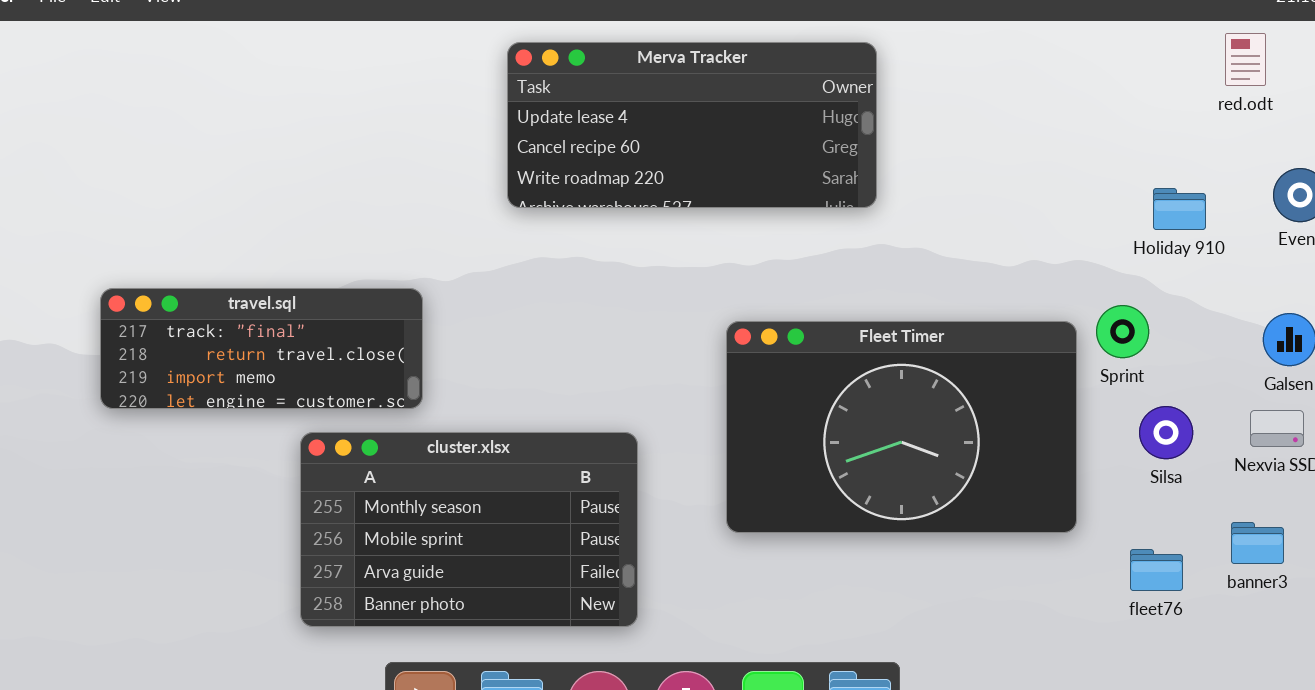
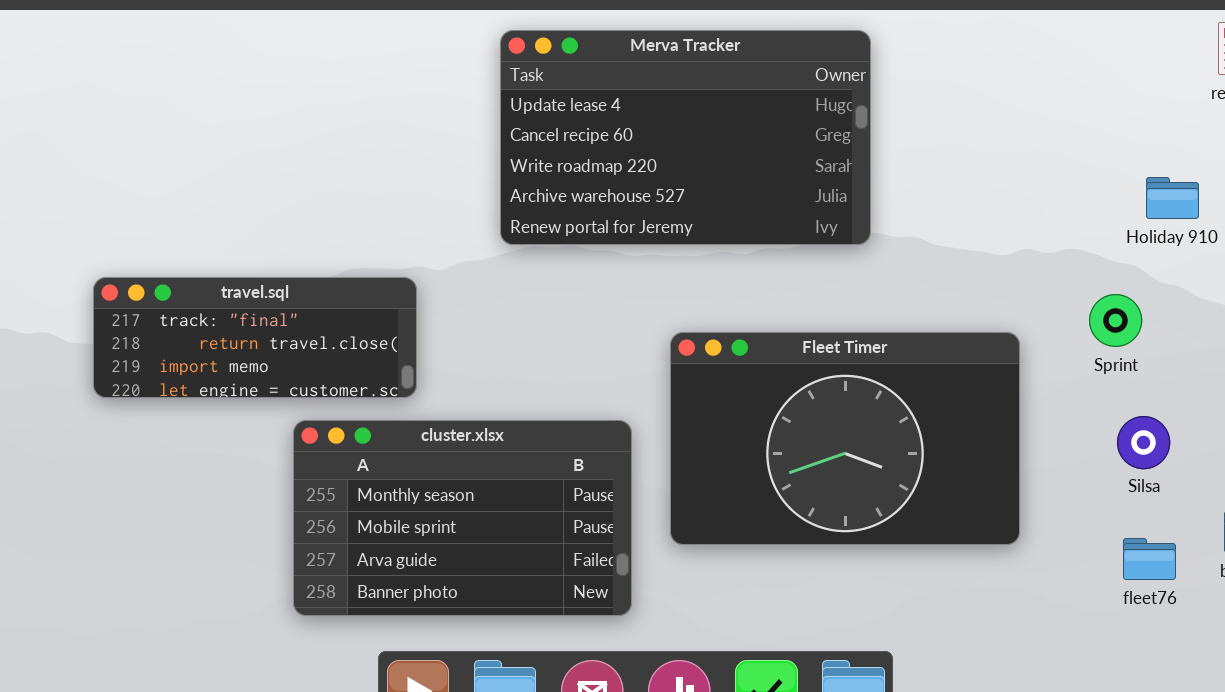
Merva Tracker: [507,42,877,208] -> [500,30,871,245], resized
Fleet Timer: [726,321,1077,533] -> [670,332,1020,545], moved
Silsa: [1139,406,1193,459] -> [1117,416,1170,469], moved

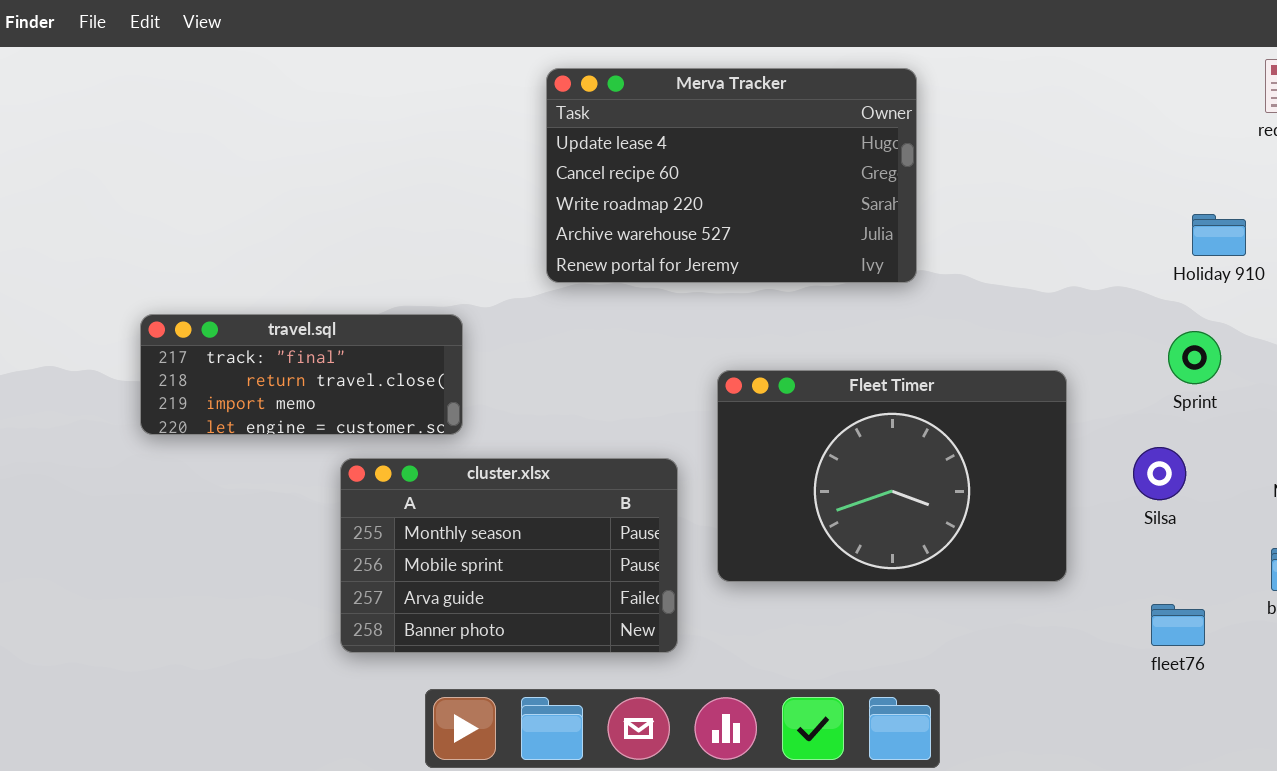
Sprint: [1089,294,1142,347] -> [1168,331,1221,384], moved
Silsa: [1117,416,1170,469] -> [1133,447,1186,500], moved
fleet76: [1123,538,1176,580] -> [1151,604,1205,646], moved

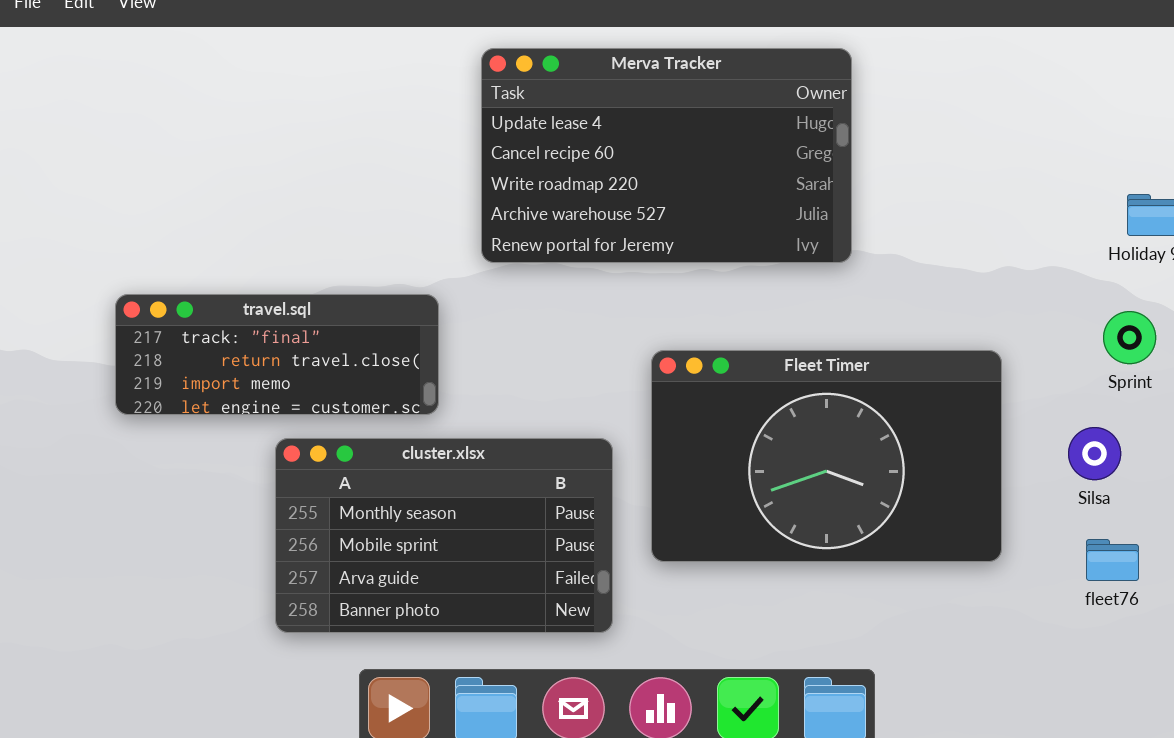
travel.sql: [140,314,463,435] -> [115,294,439,415], moved
fleet76: [1151,604,1205,646] -> [1086,539,1139,581], moved

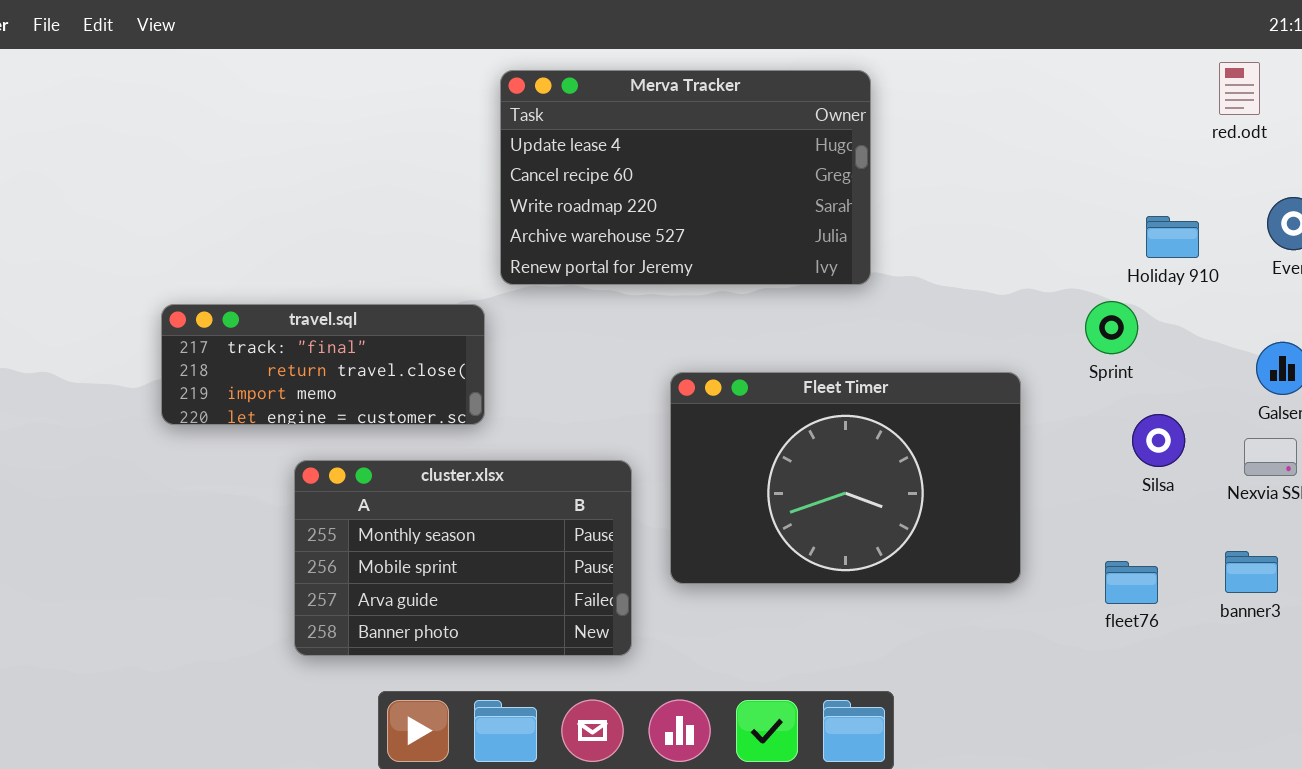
travel.sql: [115,294,439,415] -> [161,304,485,425], moved
Sprint: [1103,311,1156,364] -> [1085,301,1138,354], moved
Silsa: [1068,427,1121,480] -> [1132,414,1185,467], moved

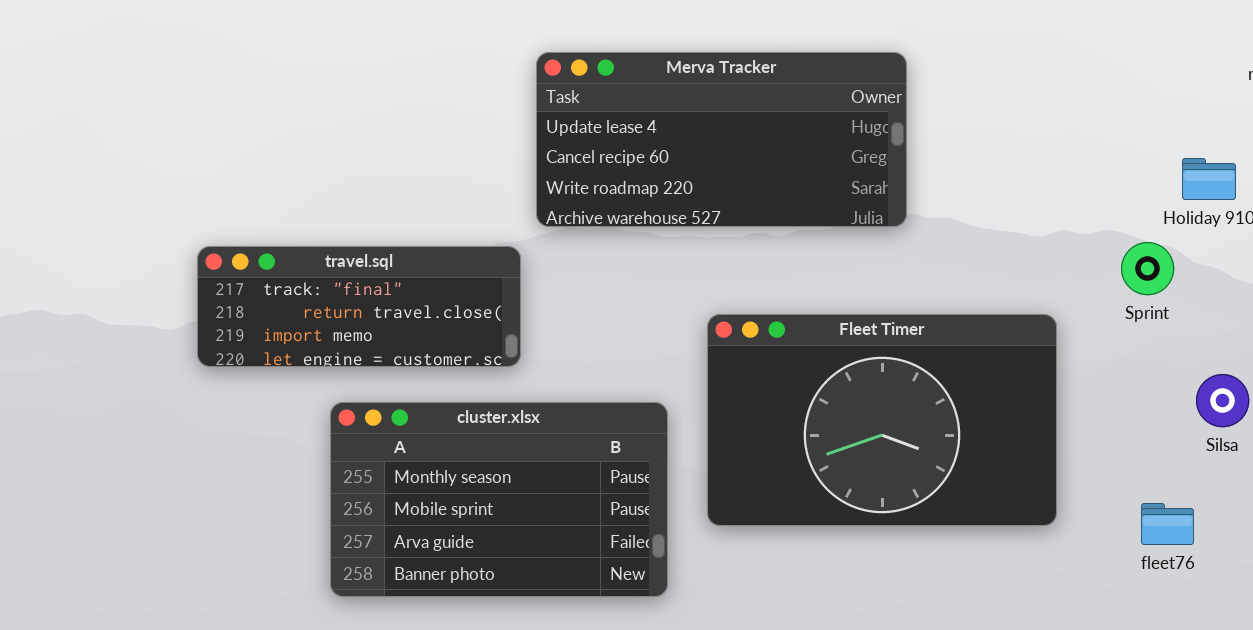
Merva Tracker: [500,70,871,285] -> [536,52,907,227], resized
Silsa: [1132,414,1185,467] -> [1196,374,1249,427], moved

